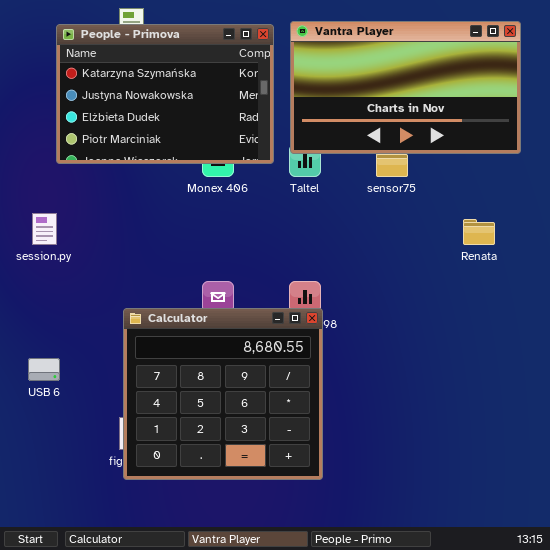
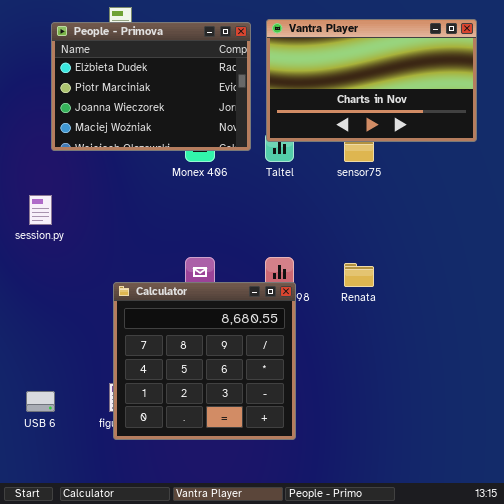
People - Primova: [56,24,274,164] -> [51,22,251,151], scrolled down 2 rows
Renata: [463,219,495,245] -> [344,263,374,287], moved
USB 6: [28,358,60,381] -> [26,391,55,412], moved

